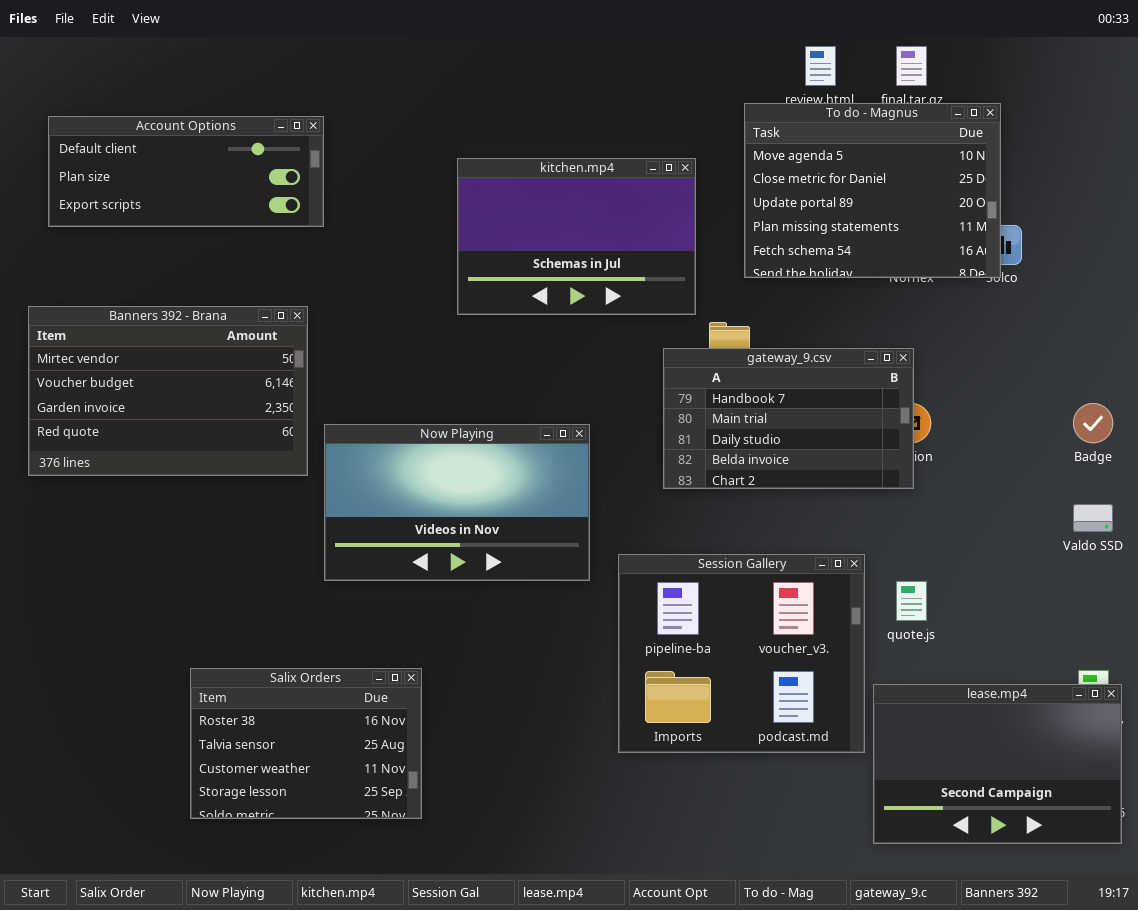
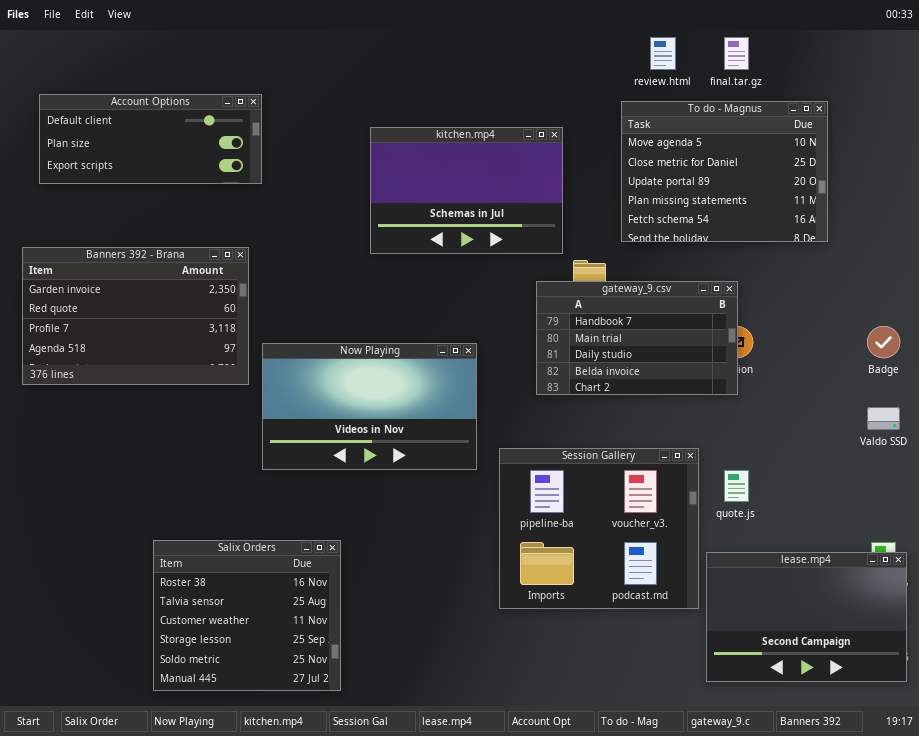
To do - Magnus: [744,103,1001,278] -> [621,101,828,242], moved
Banners 392 - Brana: [28,306,308,476] -> [22,247,249,385], scrolled down 2 rows
Salix Orders: [190,668,422,819] -> [153,540,341,691], resized

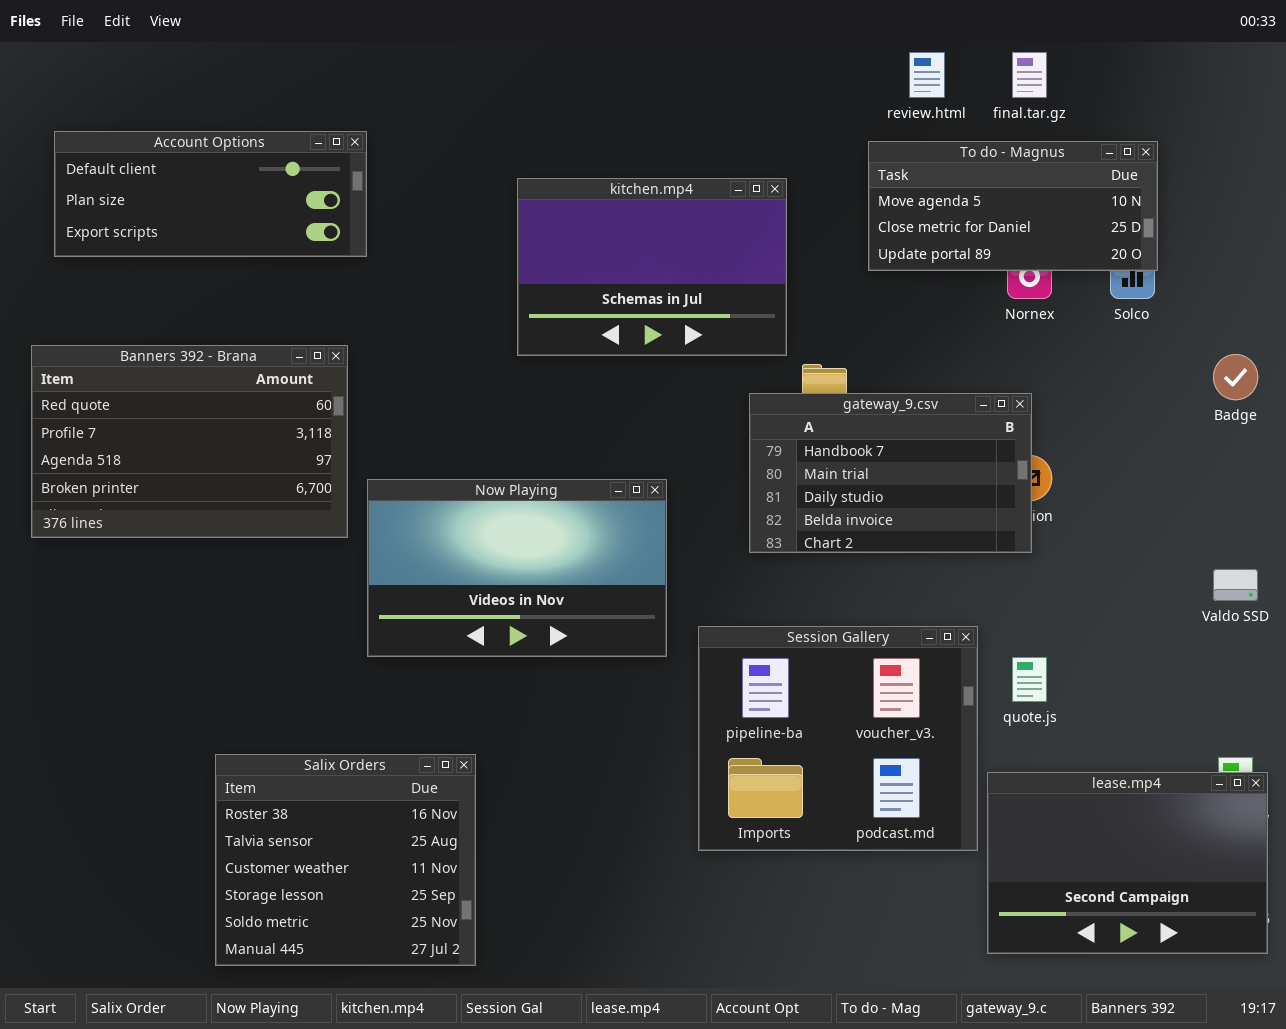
To do - Magnus: [621,101,828,242] -> [868,141,1158,271], resized
Banners 392 - Brana: [22,247,249,385] -> [31,345,348,538], scrolled down 1 row
Badge: [867,326,900,358] -> [1213,354,1258,400], moved

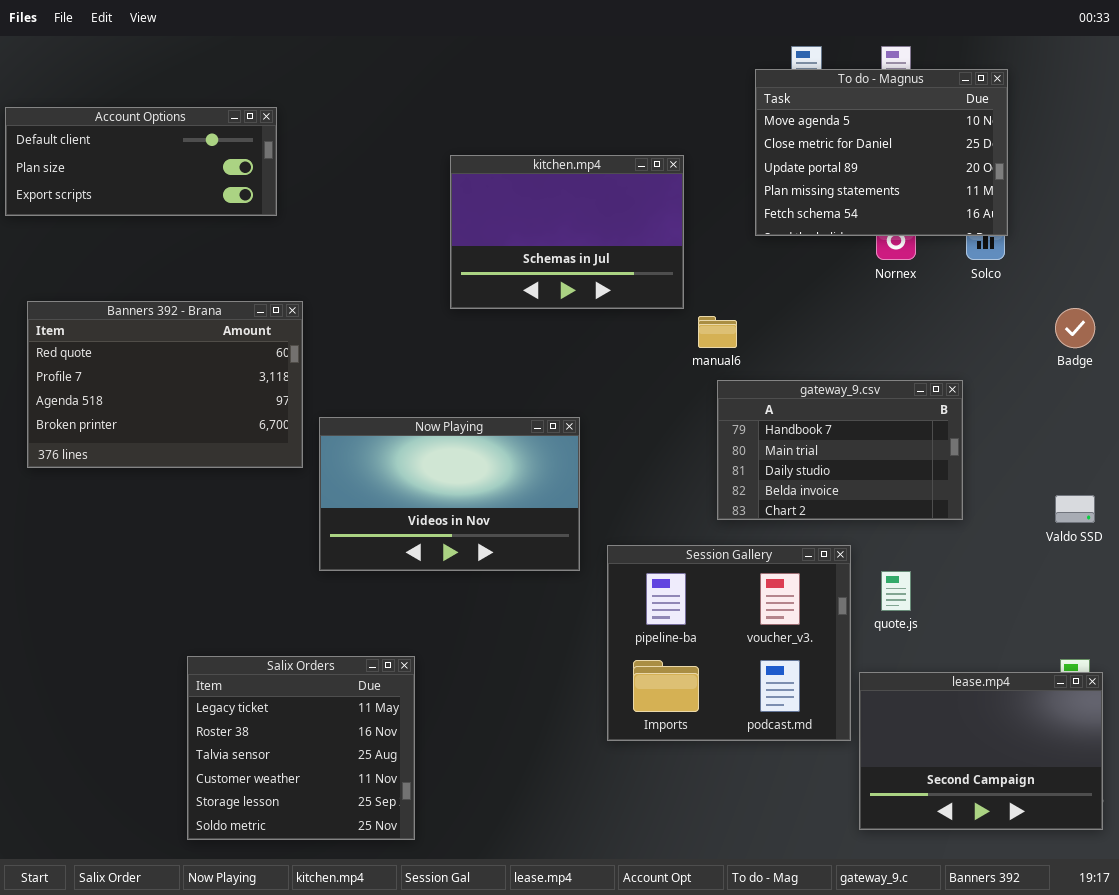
Account Options: [54,131,367,257] -> [5,107,277,216], moved
To do - Magnus: [868,141,1158,271] -> [755,69,1008,236], resized
gateway_9.csv: [749,393,1032,553] -> [717,380,963,520], moved
Salix Orders: [215,754,476,966] -> [187,656,415,840], scrolled up 1 row

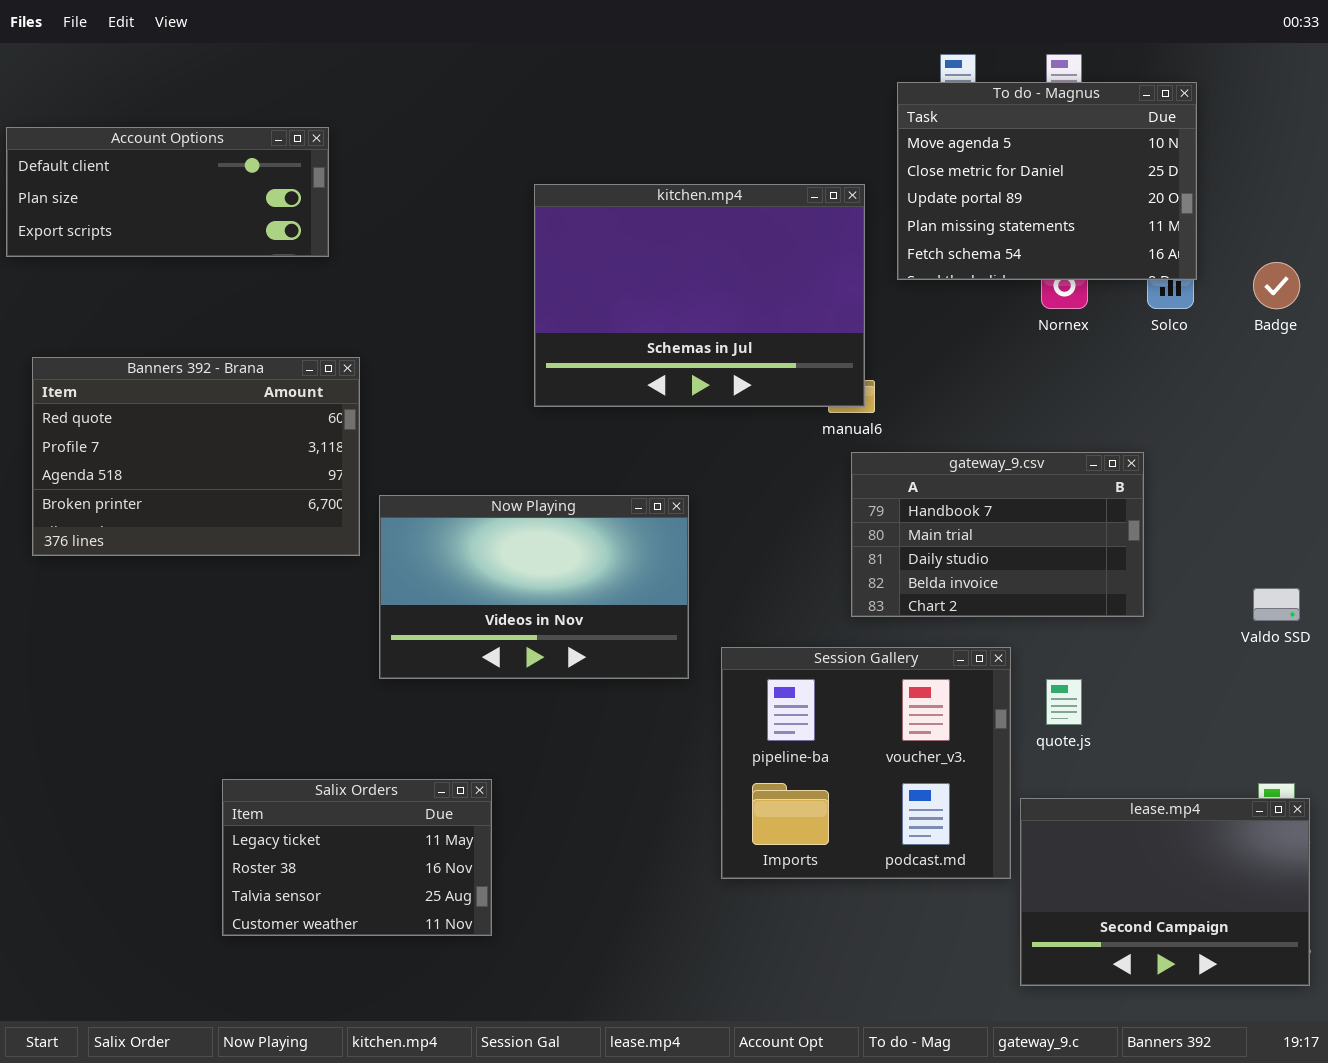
kitchen.mp4: [450,155,684,309] -> [534,184,865,407], resized
Badge: [1055,308,1095,348] -> [1253,262,1300,309], moved
Salix Orders: [187,656,415,840] -> [222,779,492,936], resized

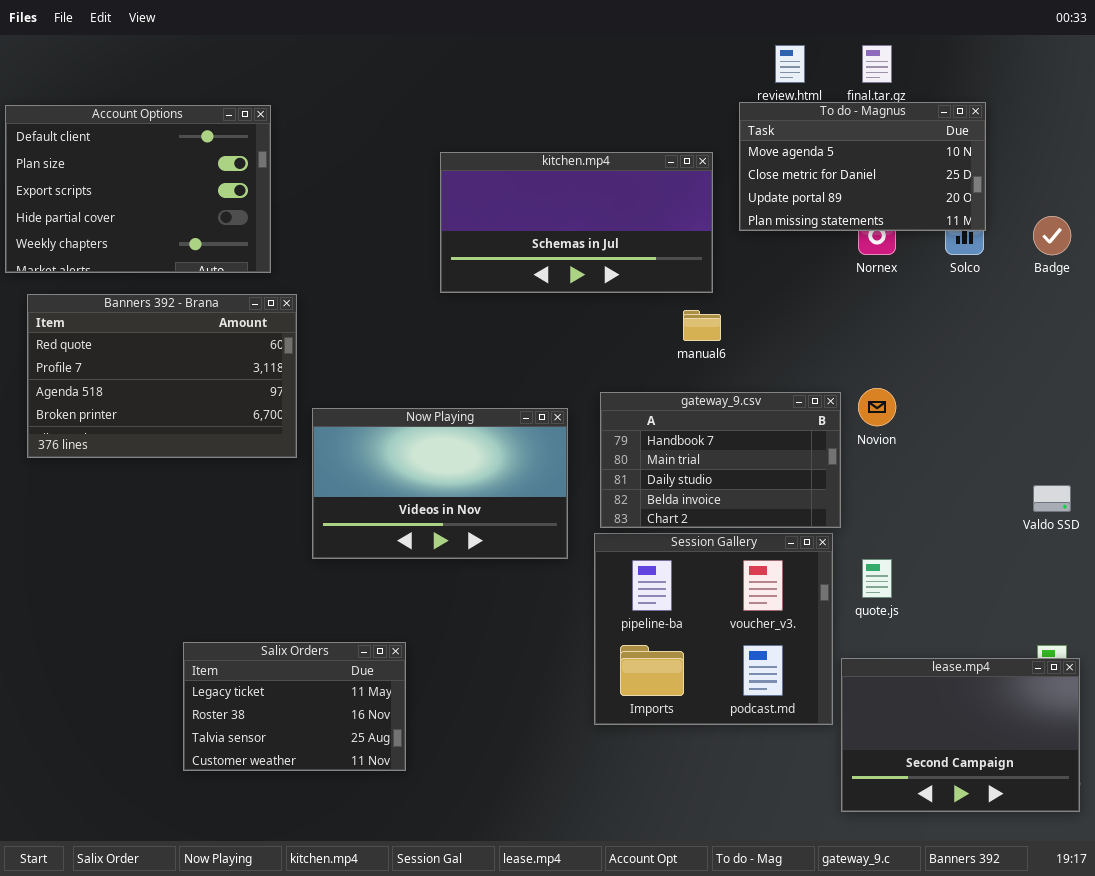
To do - Magnus: [897,82,1197,280] -> [739,102,986,231], resized
Account Options: [6,127,329,257] -> [5,105,271,273], resized
kitchen.mp4: [534,184,865,407] -> [440,152,713,293], resized
gateway_9.csv: [851,452,1144,617] -> [600,392,841,528], moved

